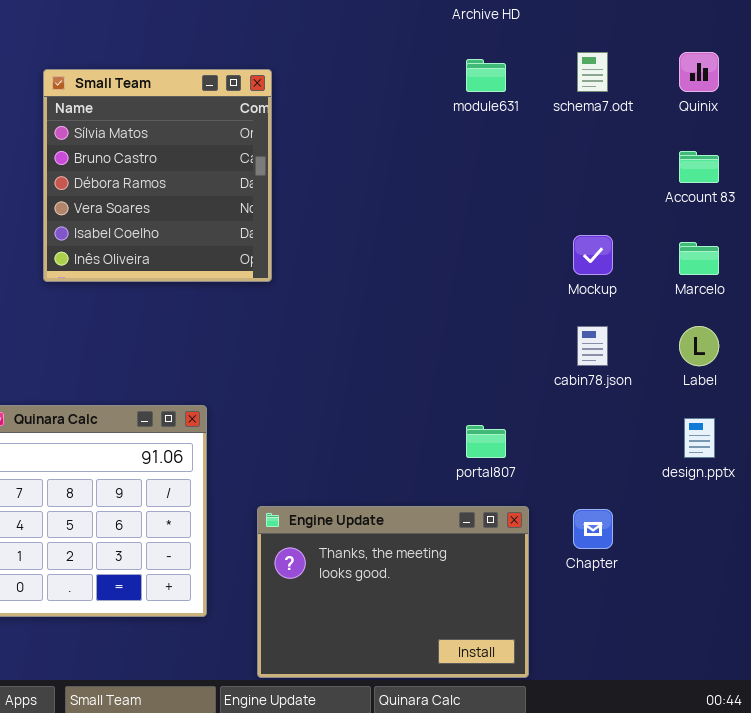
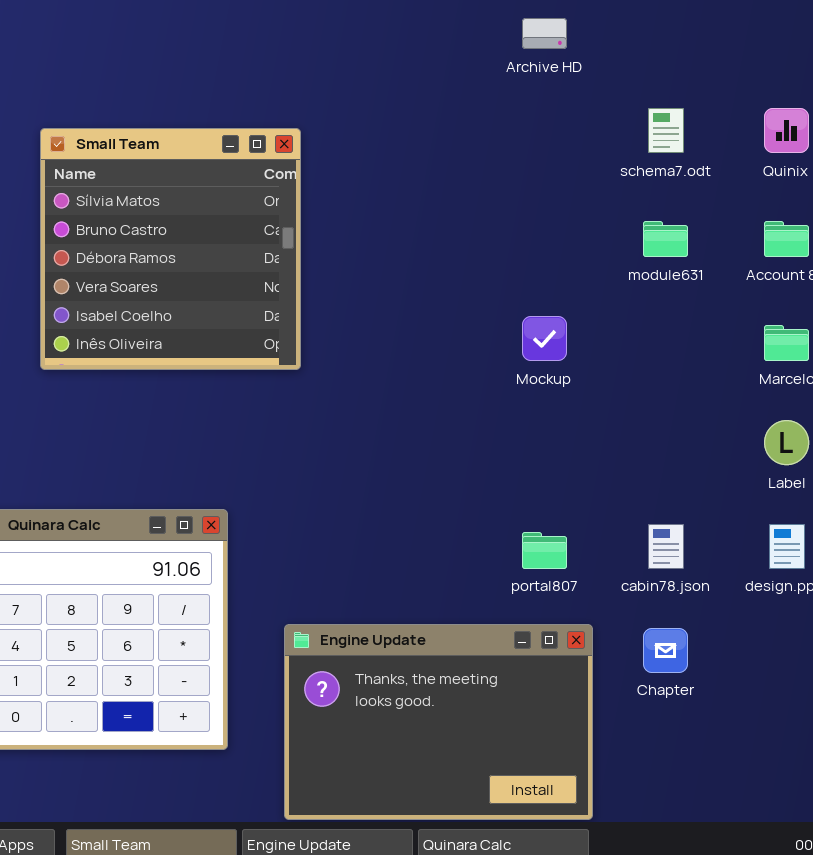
module631: [466,59,506,92] -> [643,221,688,257], moved
Mockup: [573,235,613,275] -> [522,316,567,361], moved
cabin78.json: [577,326,608,366] -> [648,524,684,569], moved

